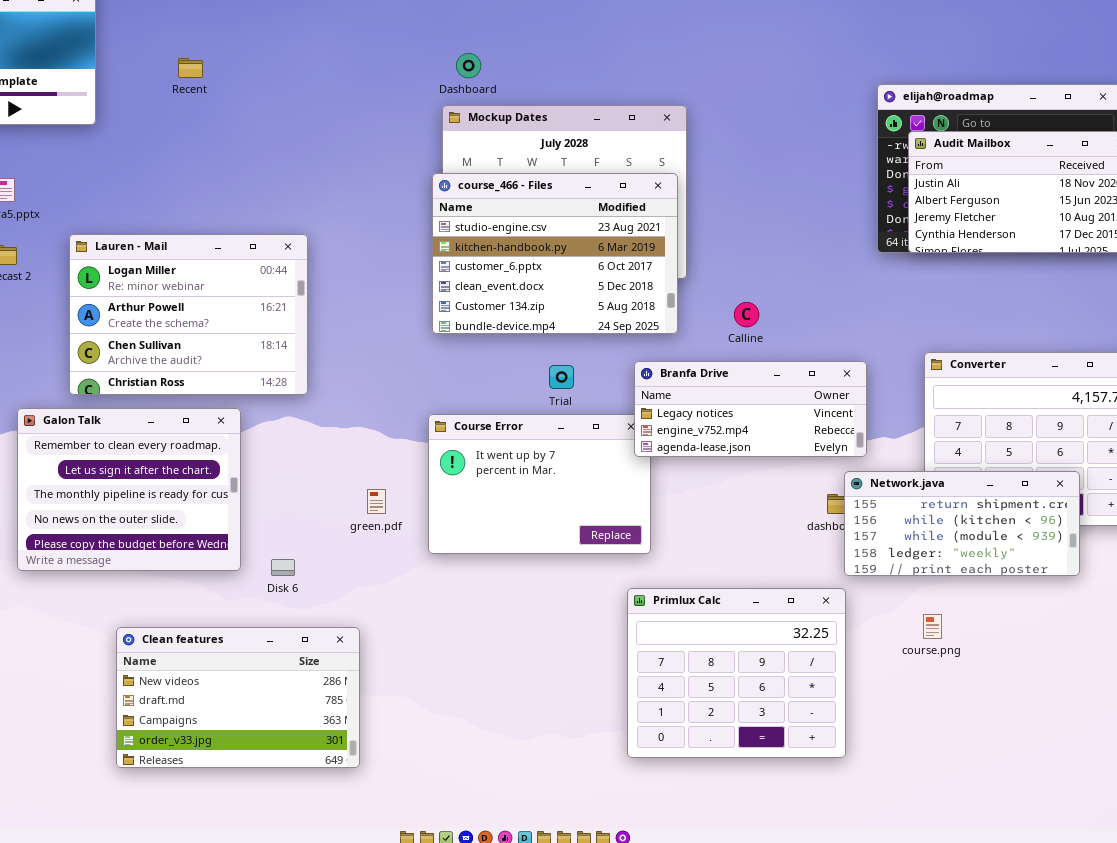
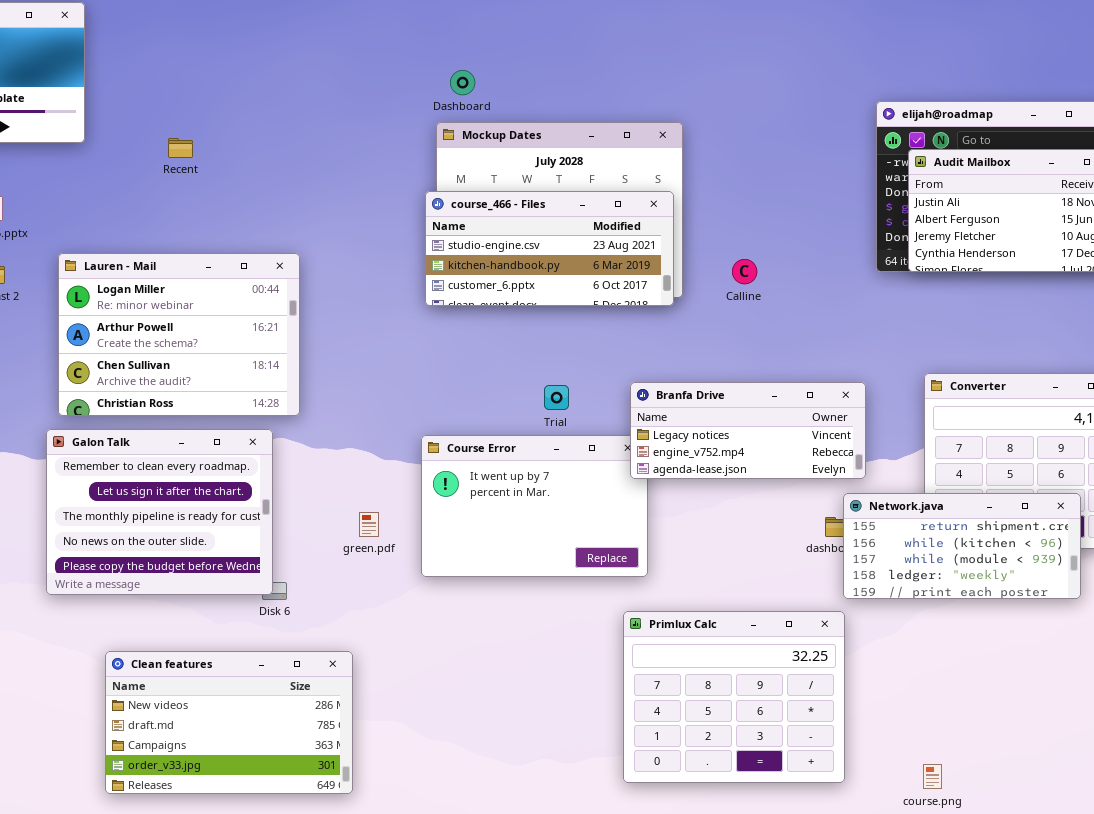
Recent: [178,58,203,78] -> [168,138,193,158], moved
course_466 - Files: [432,173,678,334] -> [425,191,674,306], resized
Calline: [734,302,759,327] -> [732,259,757,284], moved
Galon Talk: [17,408,241,571] -> [46,429,273,595], moved
course.png: [923,614,942,639] -> [923,764,942,789], moved

